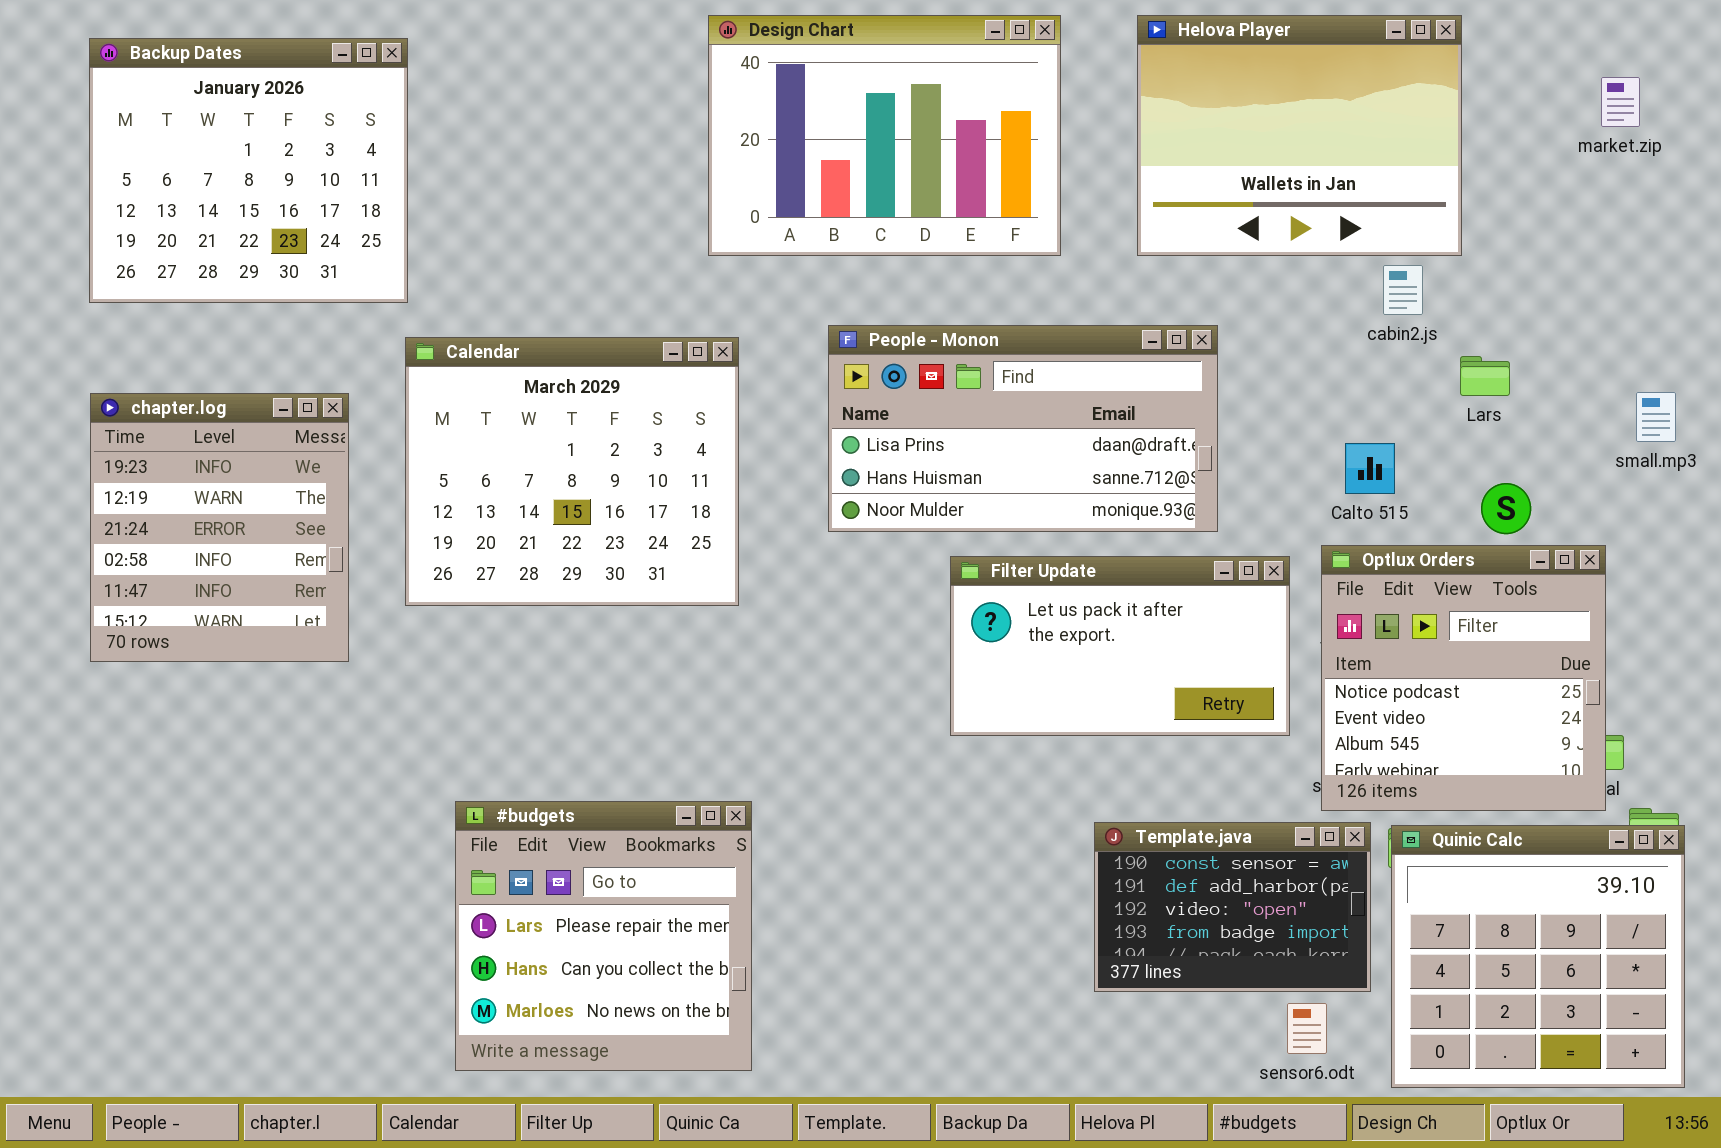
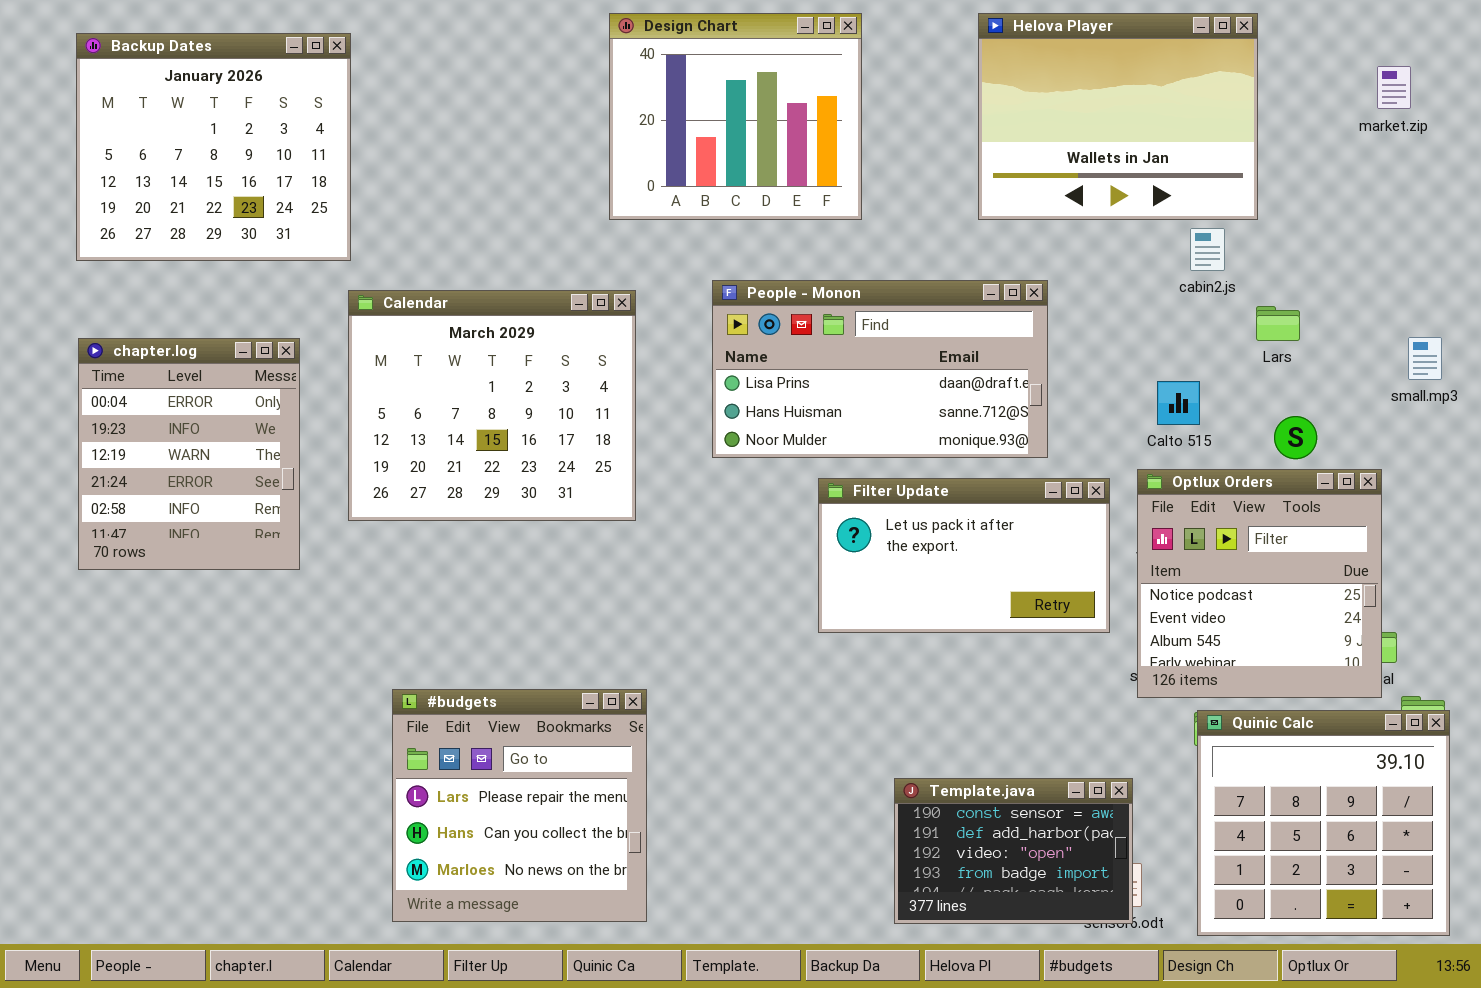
Design Chart: [708,15,1061,256] -> [609,13,862,220], resized
chapter.log: [90,393,349,662] -> [78,338,300,570], scrolled up 1 row
Template.java: [1094,822,1371,992] -> [894,778,1133,924], moved

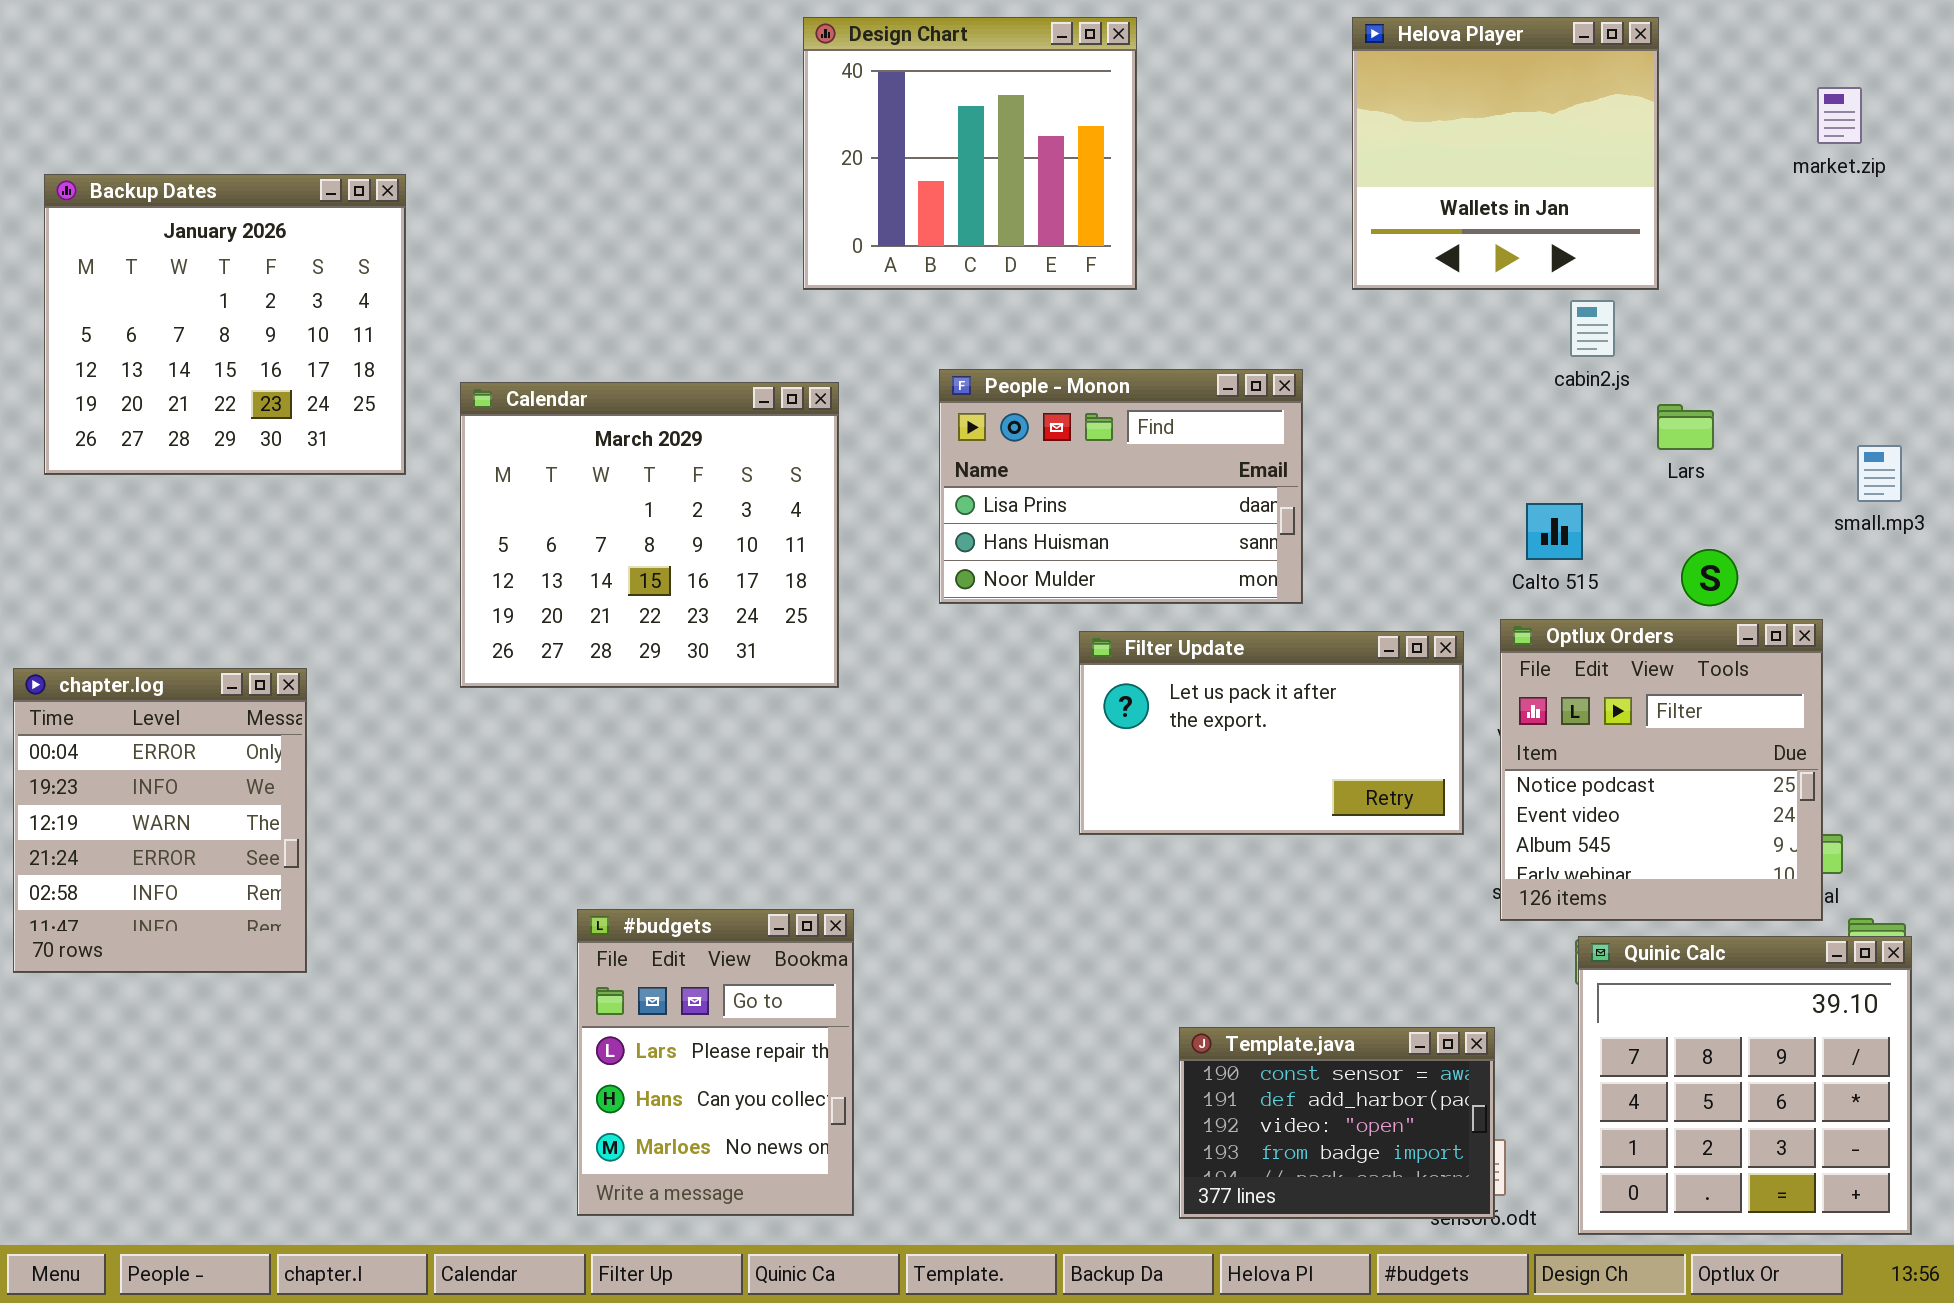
Helova Player: [978,13,1258,220] -> [1352,17,1659,290], resized
Backup Dates: [76,33,351,261] -> [44,174,406,475], moved
People - Monon: [712,280,1048,458] -> [939,369,1303,604], resized
chapter.log: [78,338,300,570] -> [13,668,307,973], moved
#budgets: [392,689,647,922] -> [577,909,854,1216], resized

